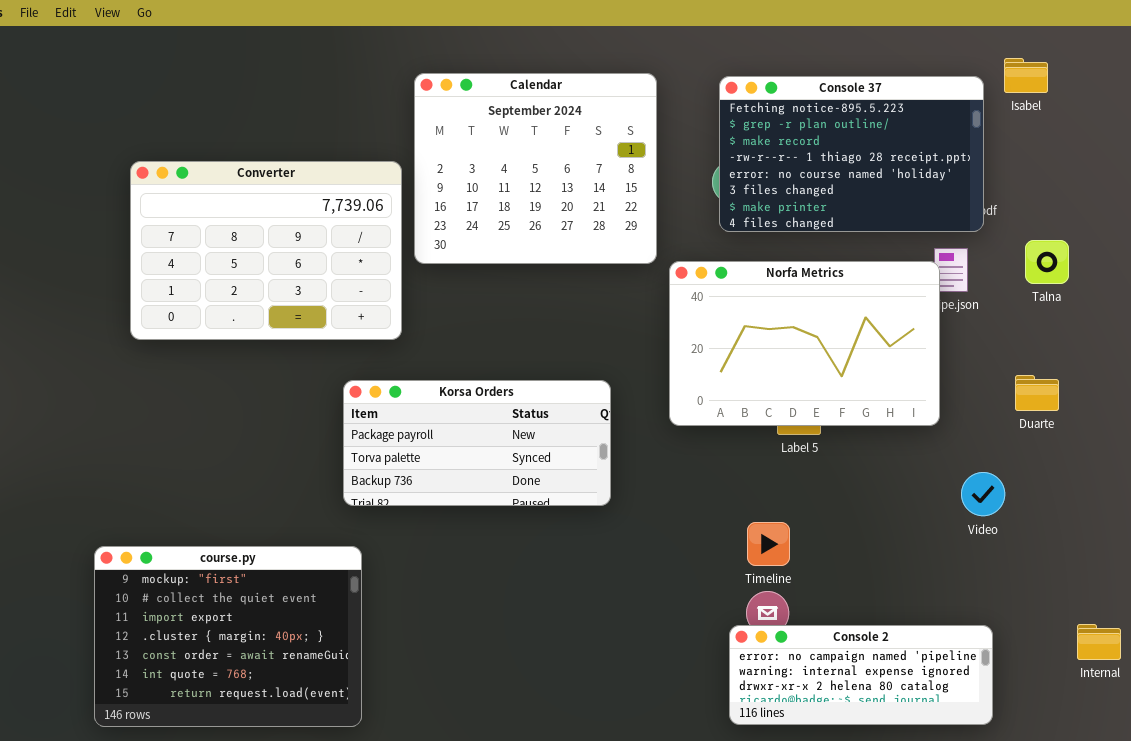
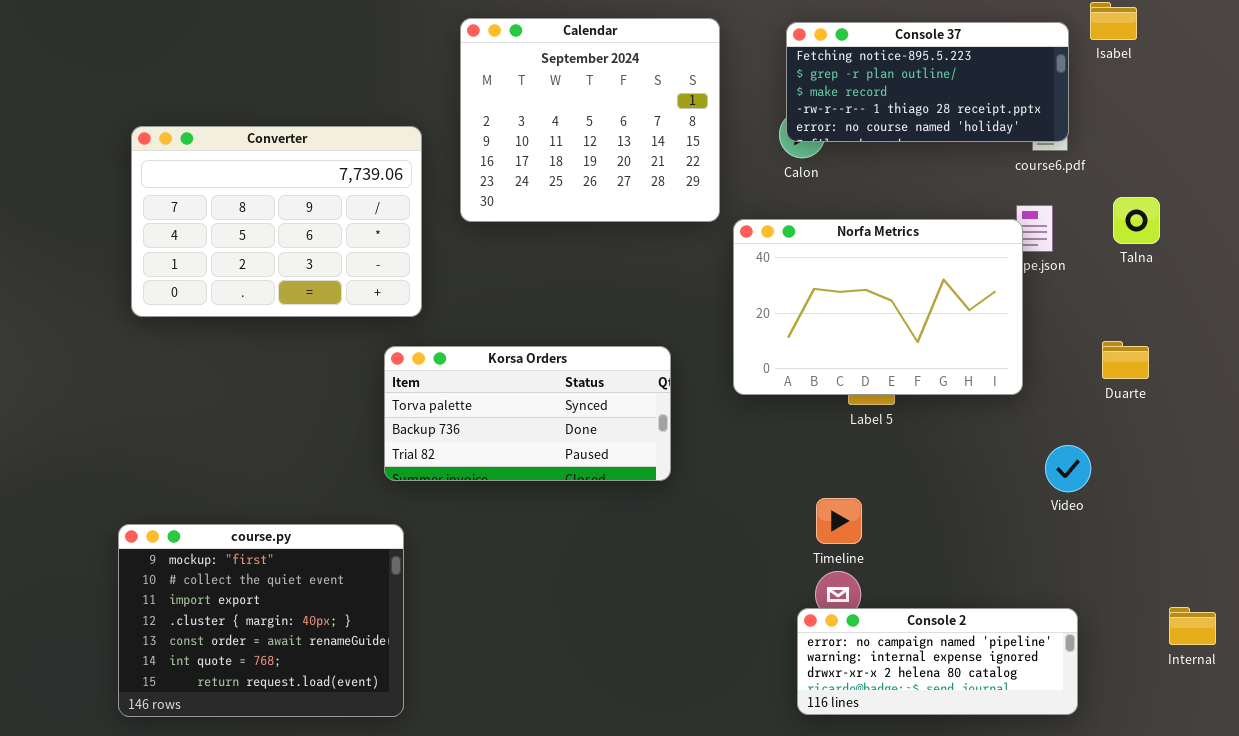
Console 37: [719,76,984,232] -> [786,22,1069,142], resized
Converter: [130,161,402,340] -> [131,126,422,317], moved
Korsa Orders: [343,380,611,506] -> [384,346,671,481], scrolled down 1 row

